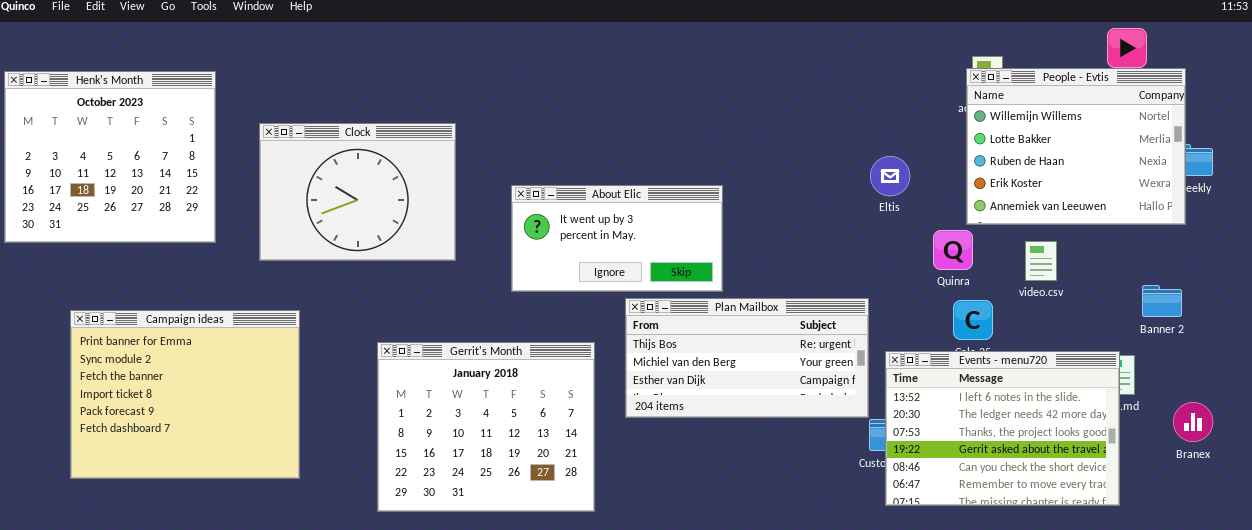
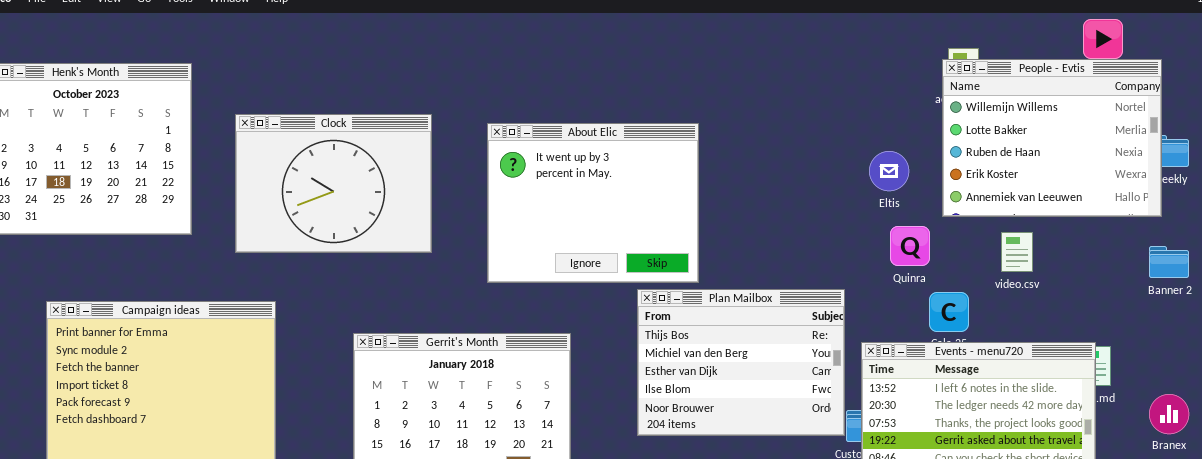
Eltis: [870,156,910,196] -> [869,151,909,191], moved
About Elic: [511,185,723,292] -> [487,123,699,283], resized
Quinra: [933,230,973,270] -> [890,226,930,266], moved
Banner 2: [1142,285,1182,317] -> [1149,246,1189,278], moved
Plan Mailbox: [625,298,869,418] -> [637,289,845,436], resized

